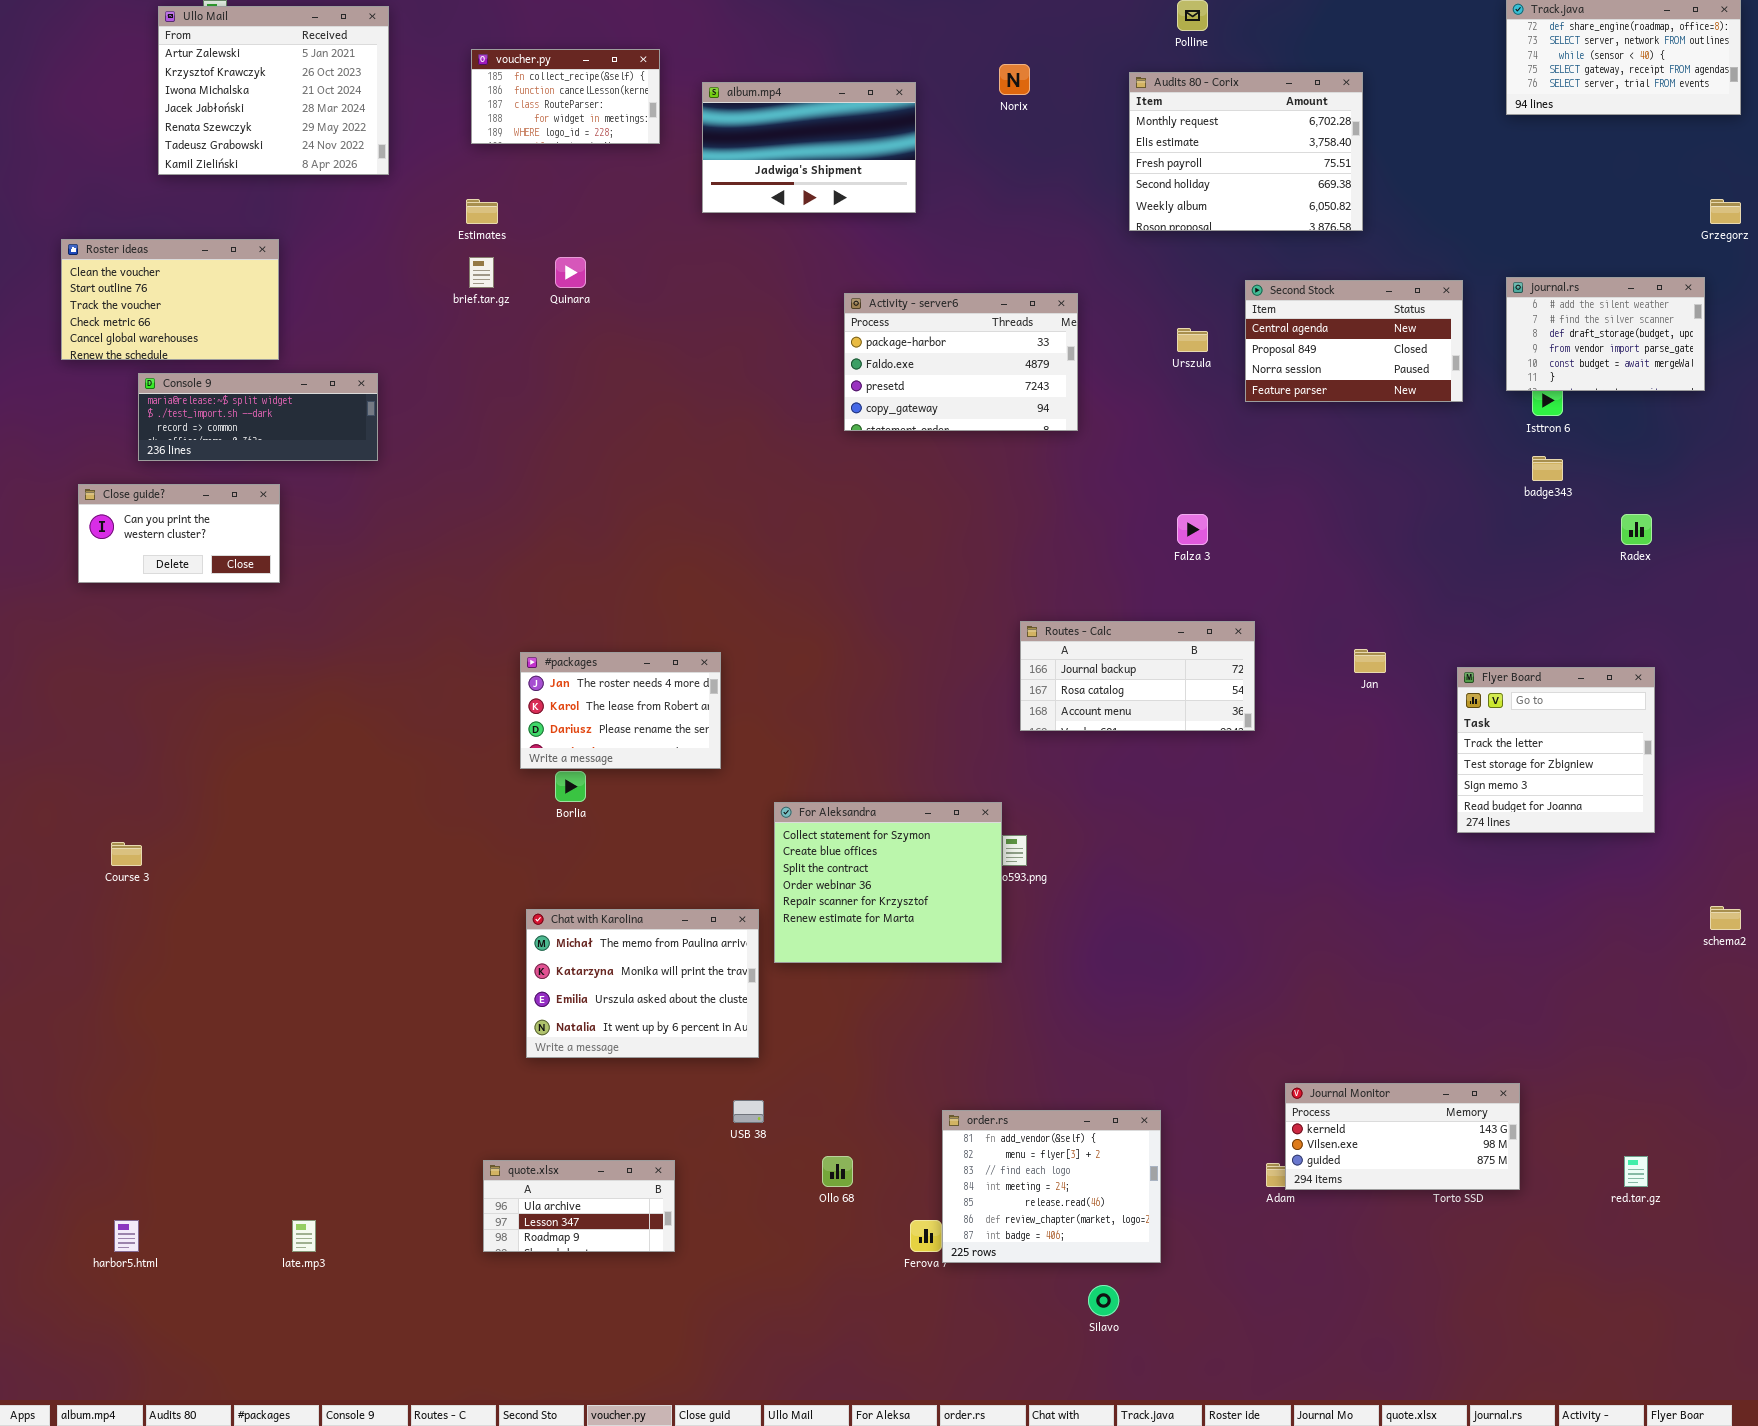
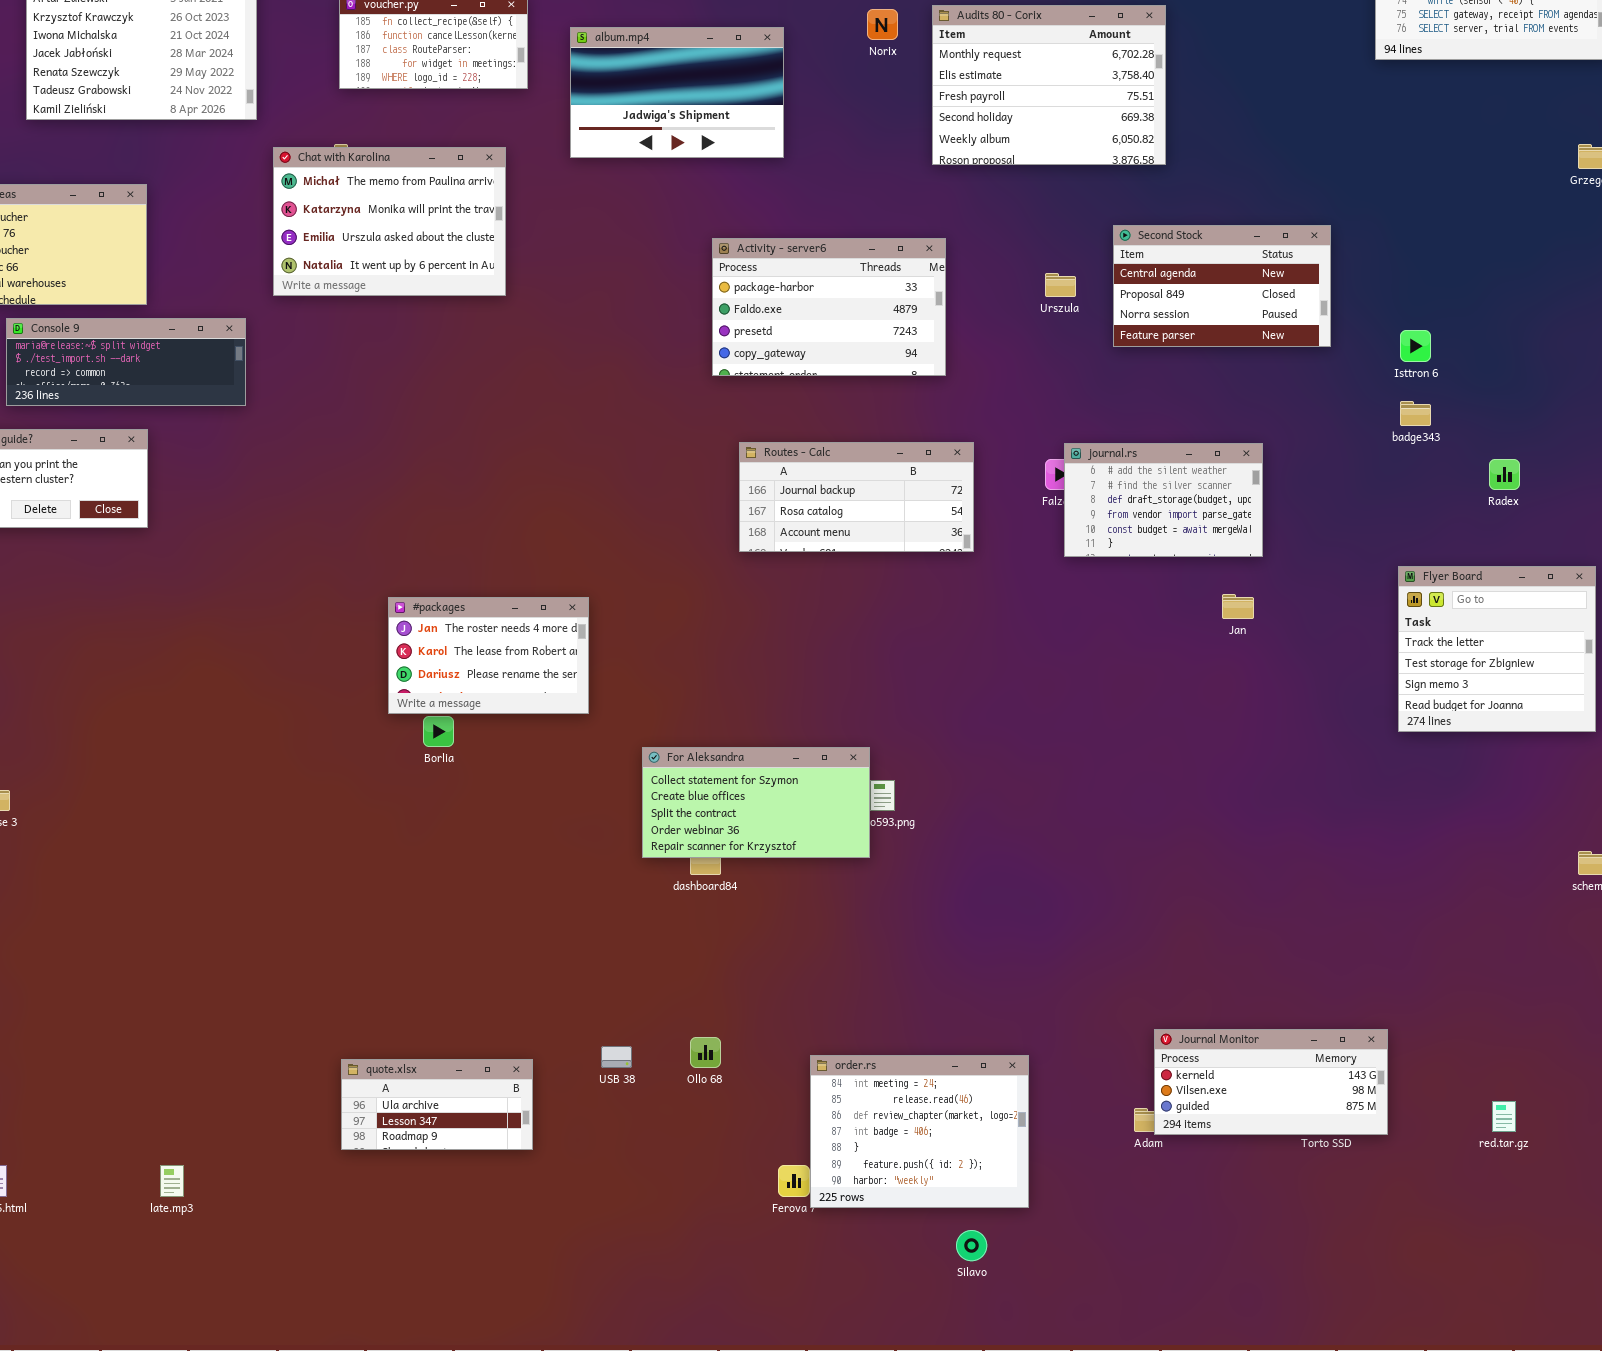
Audits 80 - Corix: [1129,72,1363,231] -> [932,5,1166,165], moved
journal.rs: [1506,277,1705,391] -> [1064,443,1263,557], moved
Routes - Calc: [1020,621,1255,731] -> [739,442,974,552], moved
Flyer Board: [1457,667,1655,833] -> [1398,566,1596,732], moved
For Aleksandra: [774,802,1002,963] -> [642,747,870,858], resized
Chat with Karolina: [526,909,759,1058] -> [273,147,506,296], moved
order.rs: [942,1110,1161,1263] -> [810,1055,1029,1208], scrolled down 3 rows
Ollo 68: [822,1156,853,1187] -> [690,1037,721,1068], moved
quote.xlsx: [483,1160,675,1252] -> [341,1059,533,1150], moved

